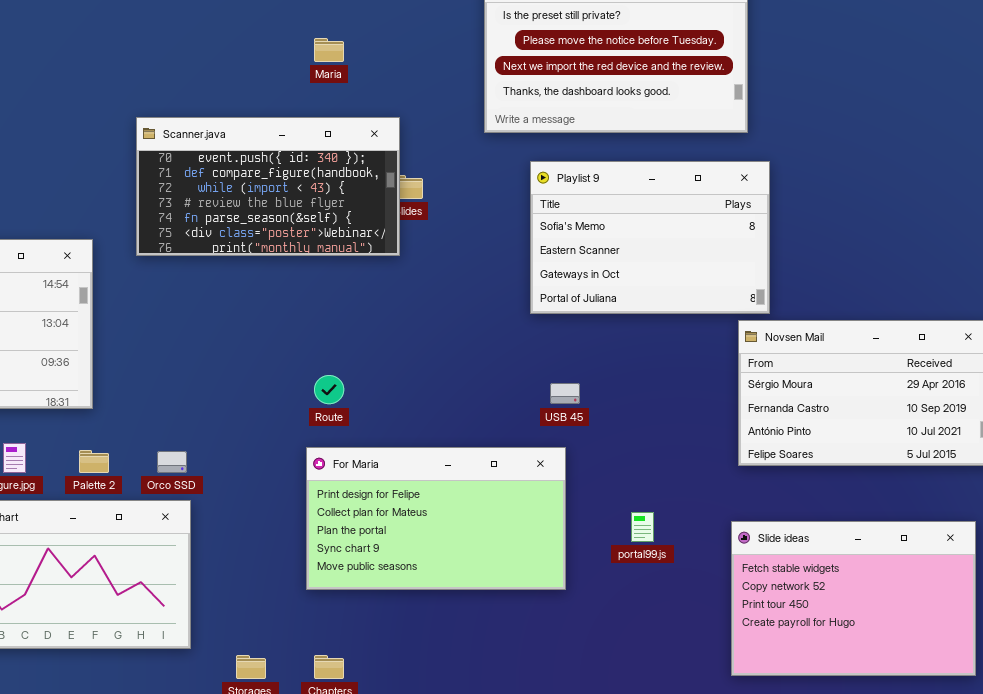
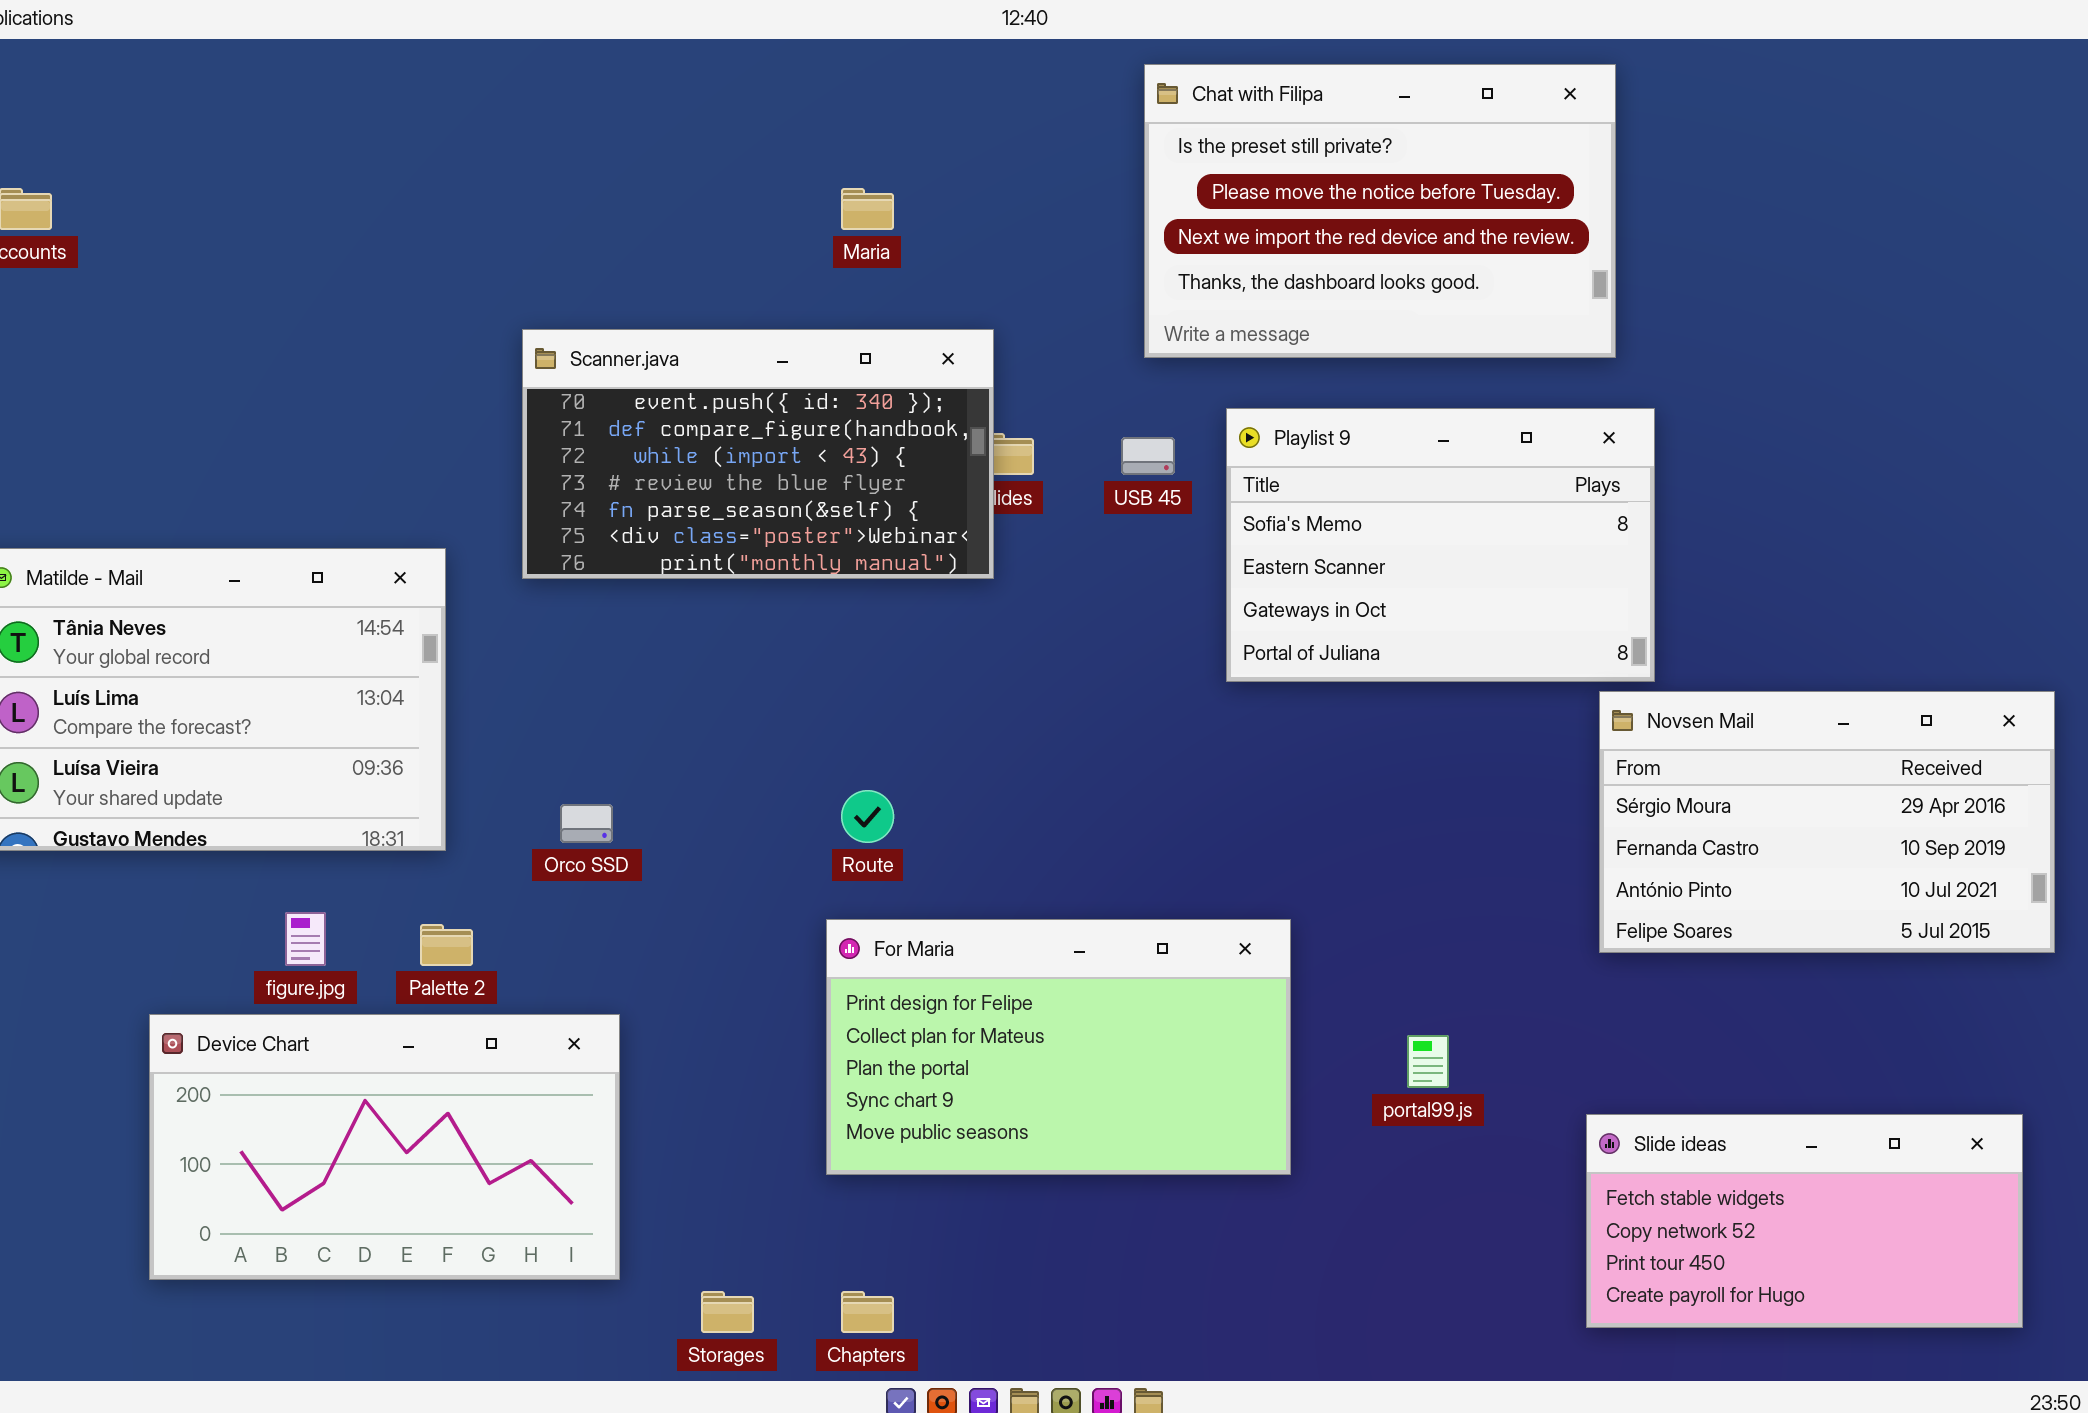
USB 45: [550,383,580,404] -> [1121,437,1175,475], moved
Orco SSD: [157,451,187,473] -> [560,804,613,843], moved
Slide ideas: [731,521,976,676] -> [1586,1114,2023,1328], resized

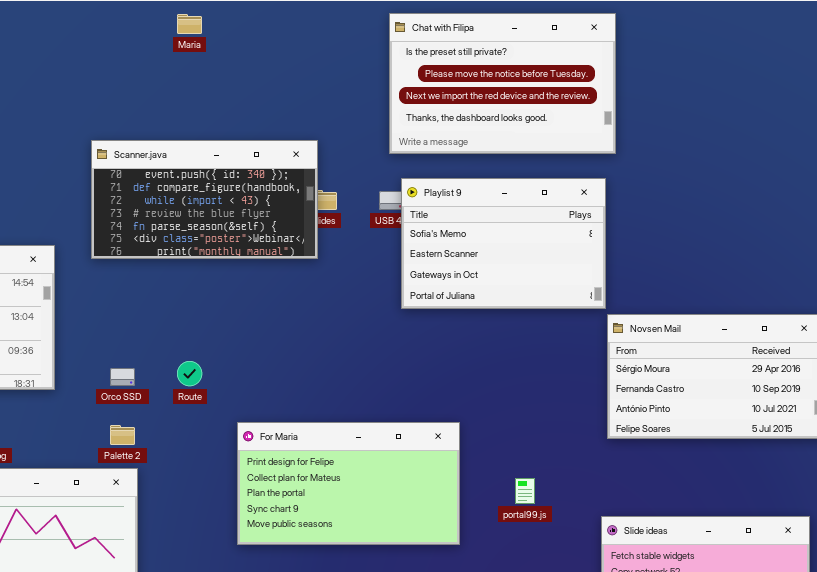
Maria: [841,188,894,230] -> [177,14,202,34], moved
Playlist 9: [1226,408,1655,682] -> [401,178,606,309], moved
Route: [841,790,894,843] -> [177,361,202,386], moved
Palette 2: [420,924,473,966] -> [110,425,135,445], moved

